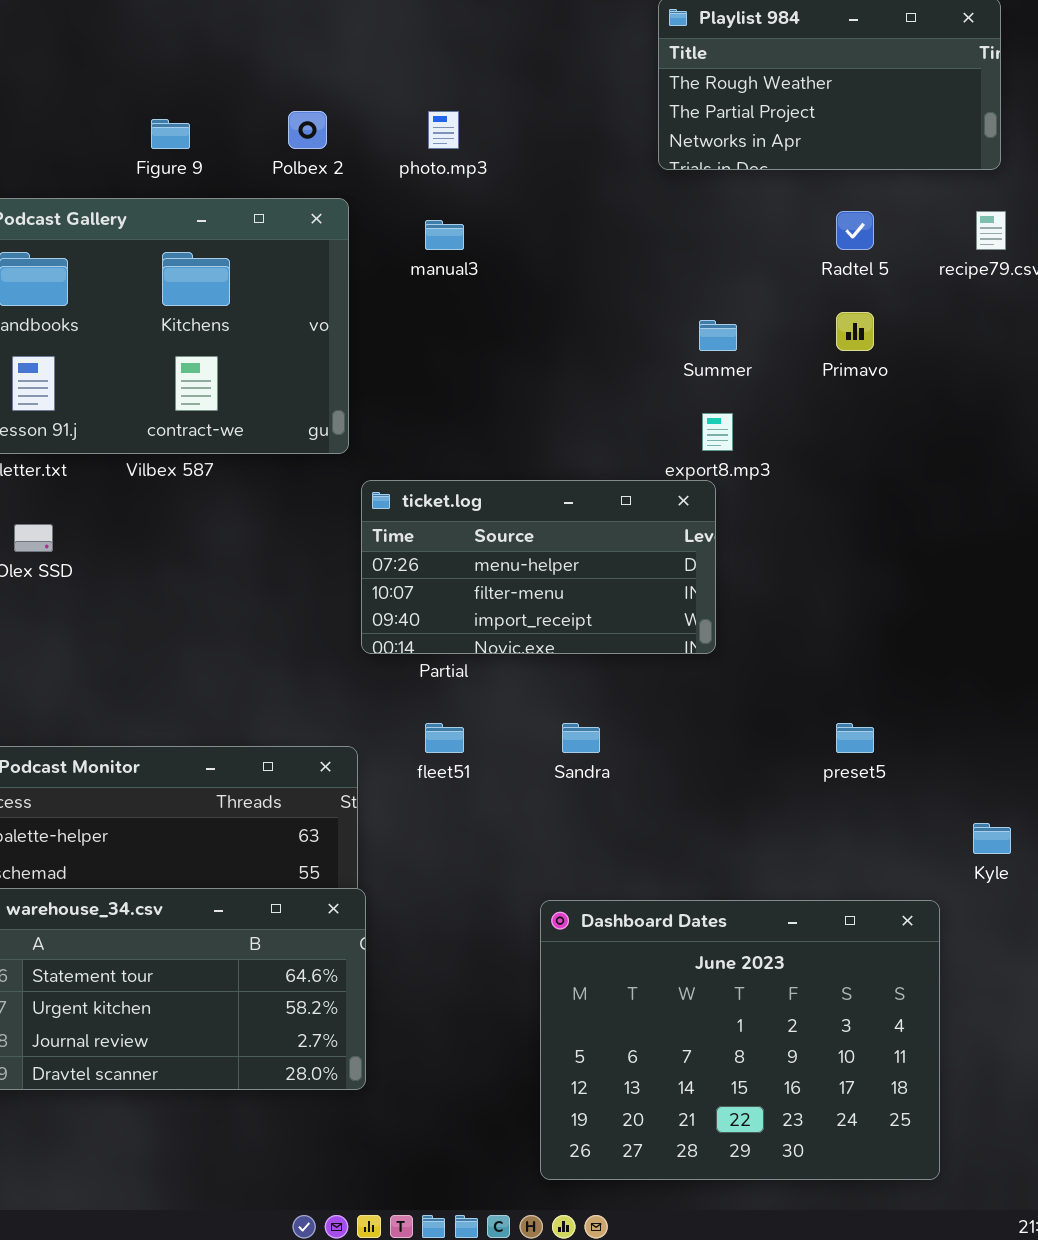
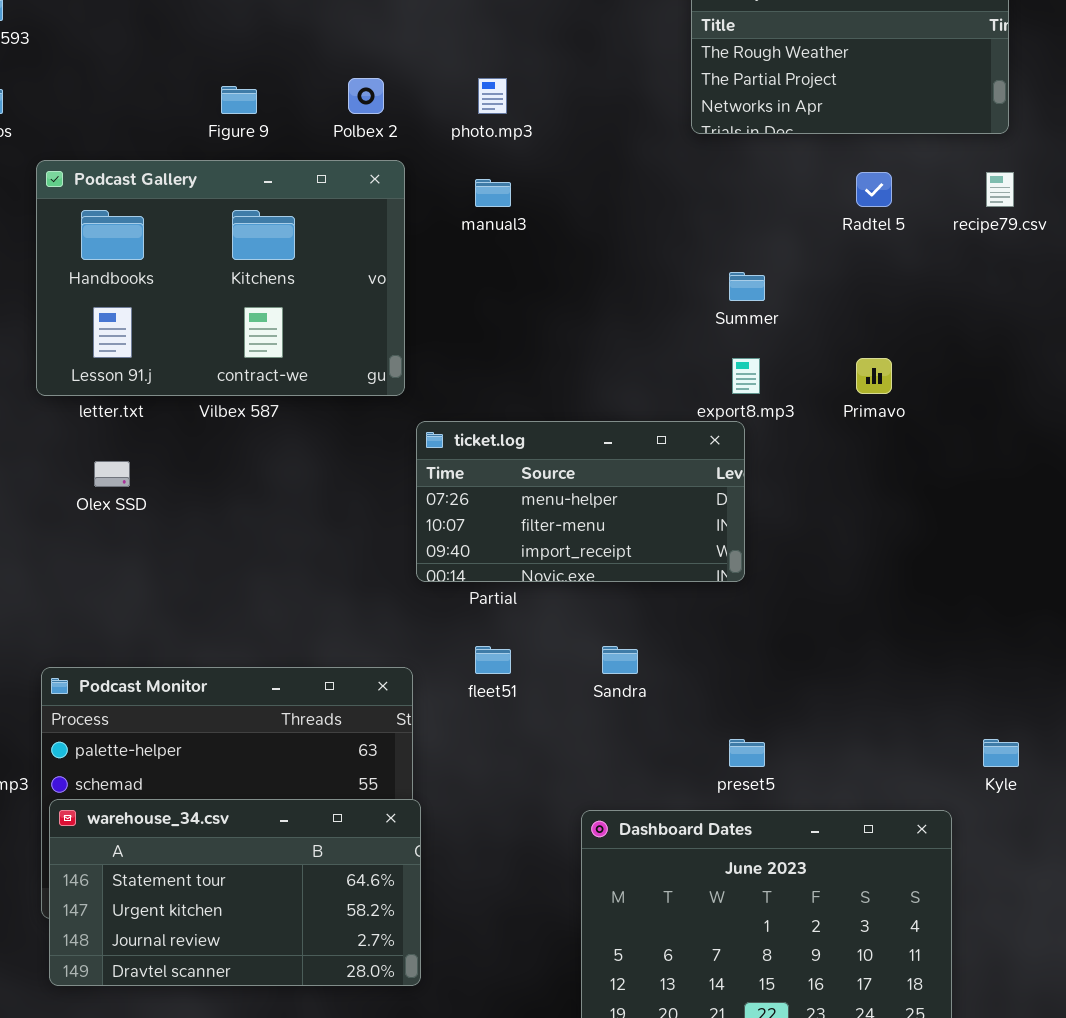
Primavo: [836,312,874,351] -> [856,358,892,394], moved
preset5: [836,723,874,753] -> [729,739,765,767], moved

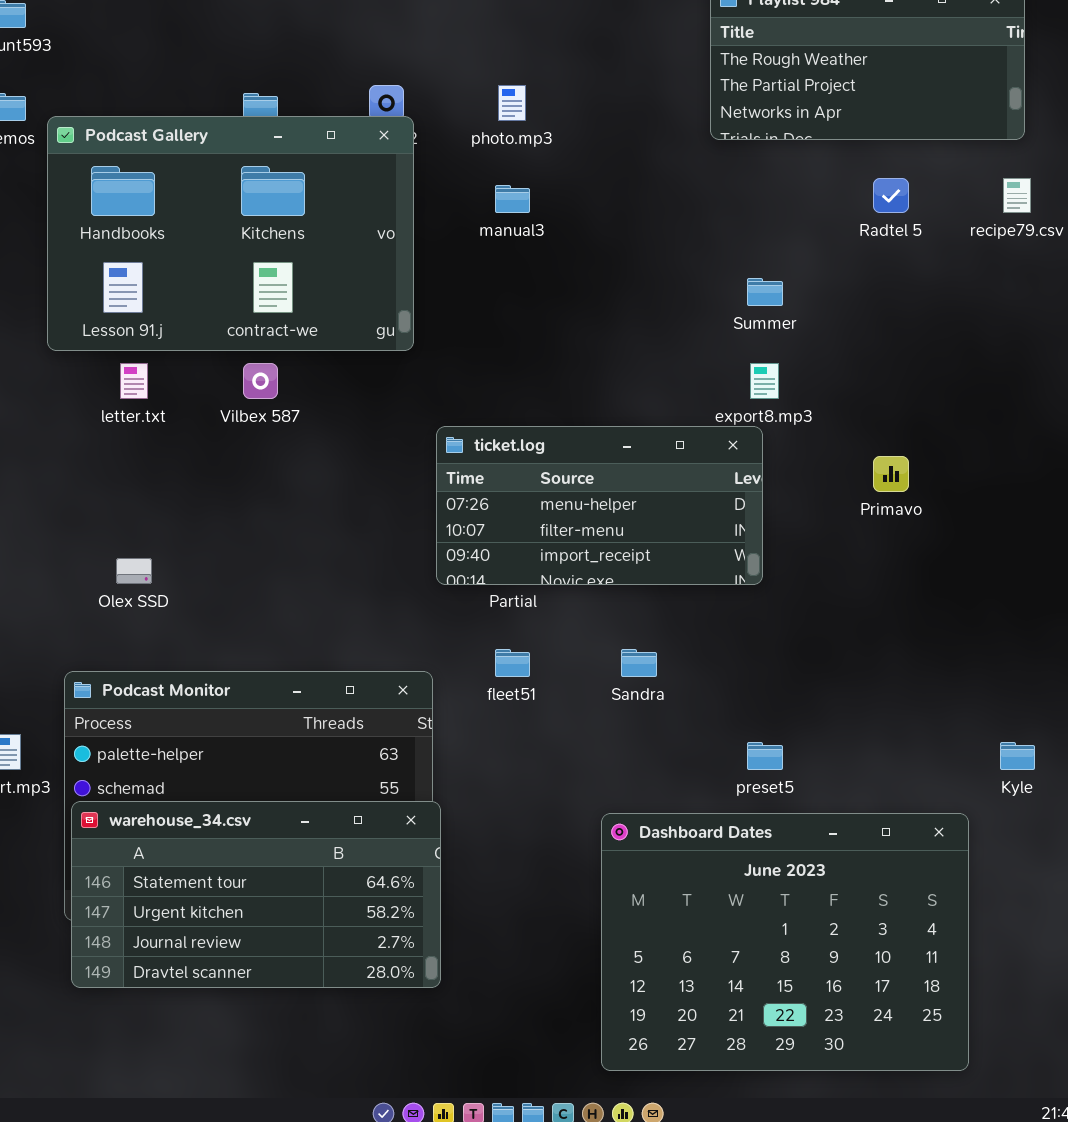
Podcast Gallery: [36,160,405,396] -> [47,116,414,351], moved
Primavo: [856,358,892,394] -> [873,456,909,492], moved
Olex SSD: [94,461,130,487] -> [116,558,152,584], moved

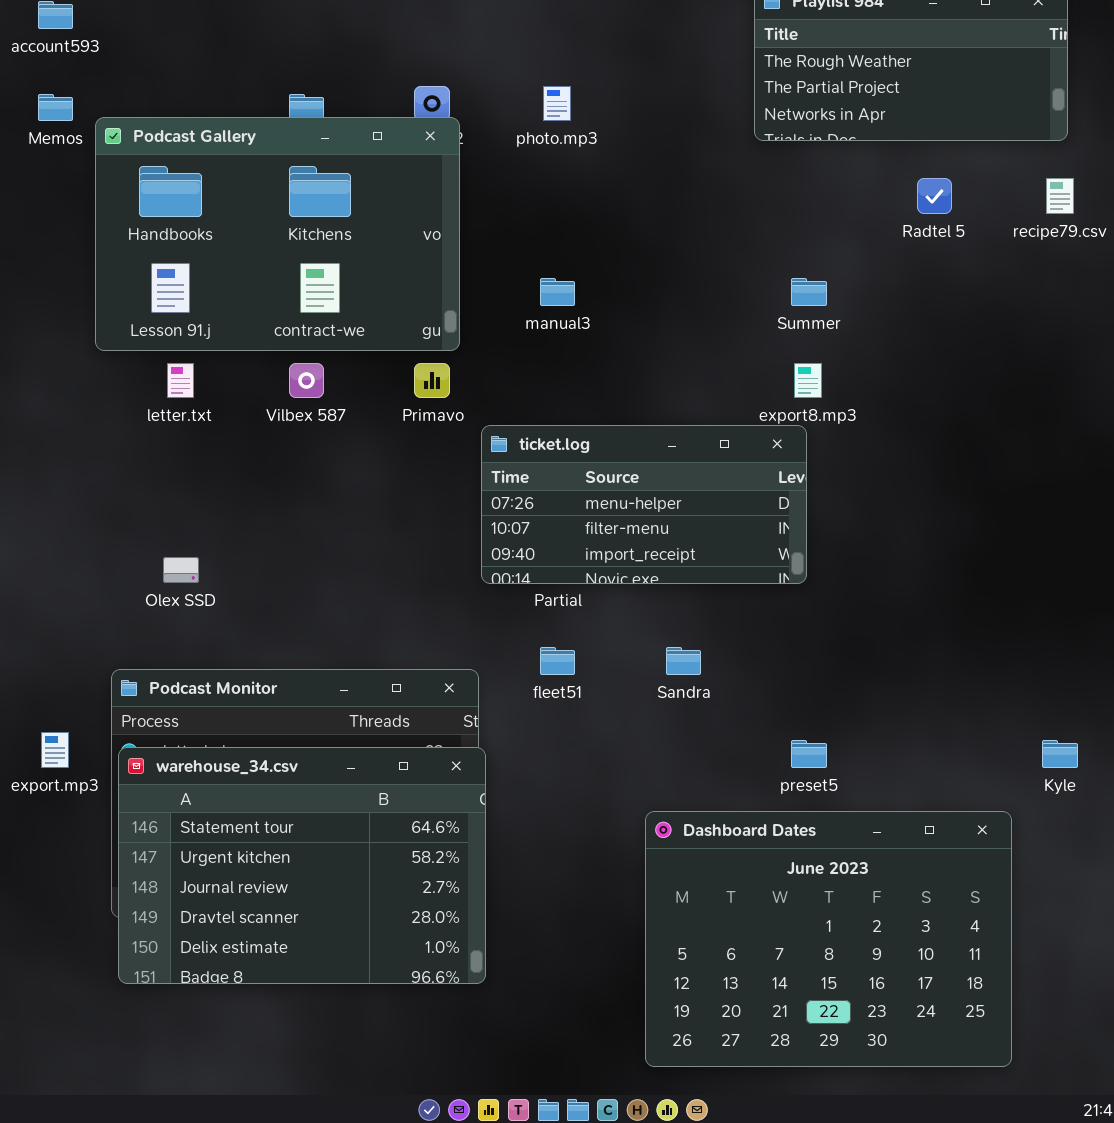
manual3: [495,185,530,213] -> [540,278,575,306], moved
Primavo: [873,456,909,492] -> [414,363,450,398], moved
warehouse_34.csv: [71,801,441,988] -> [118,747,486,984], resized

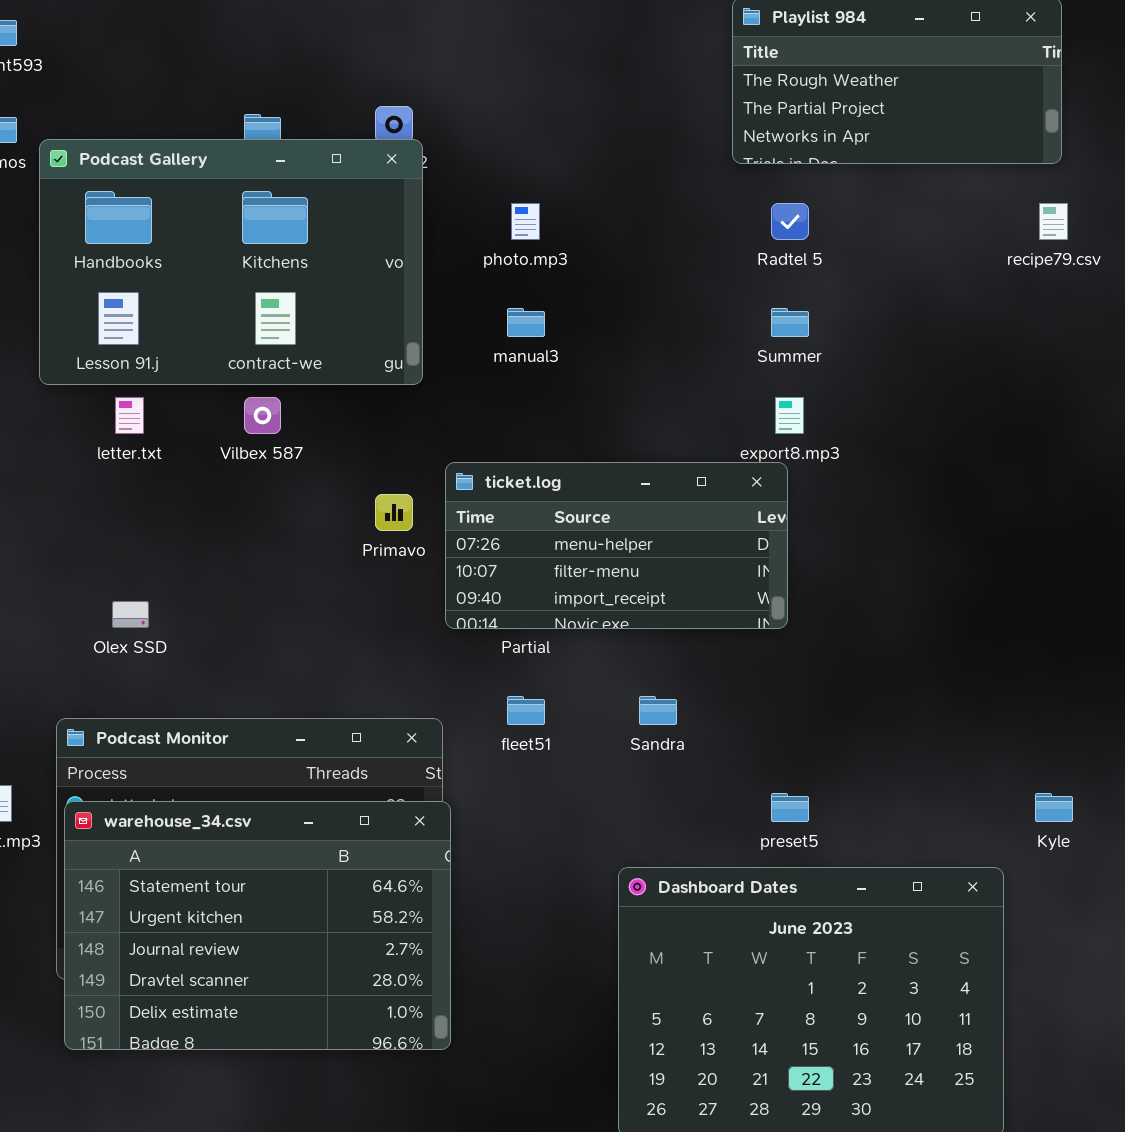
photo.mp3: [543,86,571,121] -> [511,203,540,240], moved
Radtel 5: [917,178,952,214] -> [771,203,809,240], moved
Primavo: [414,363,450,398] -> [375,494,413,531], moved

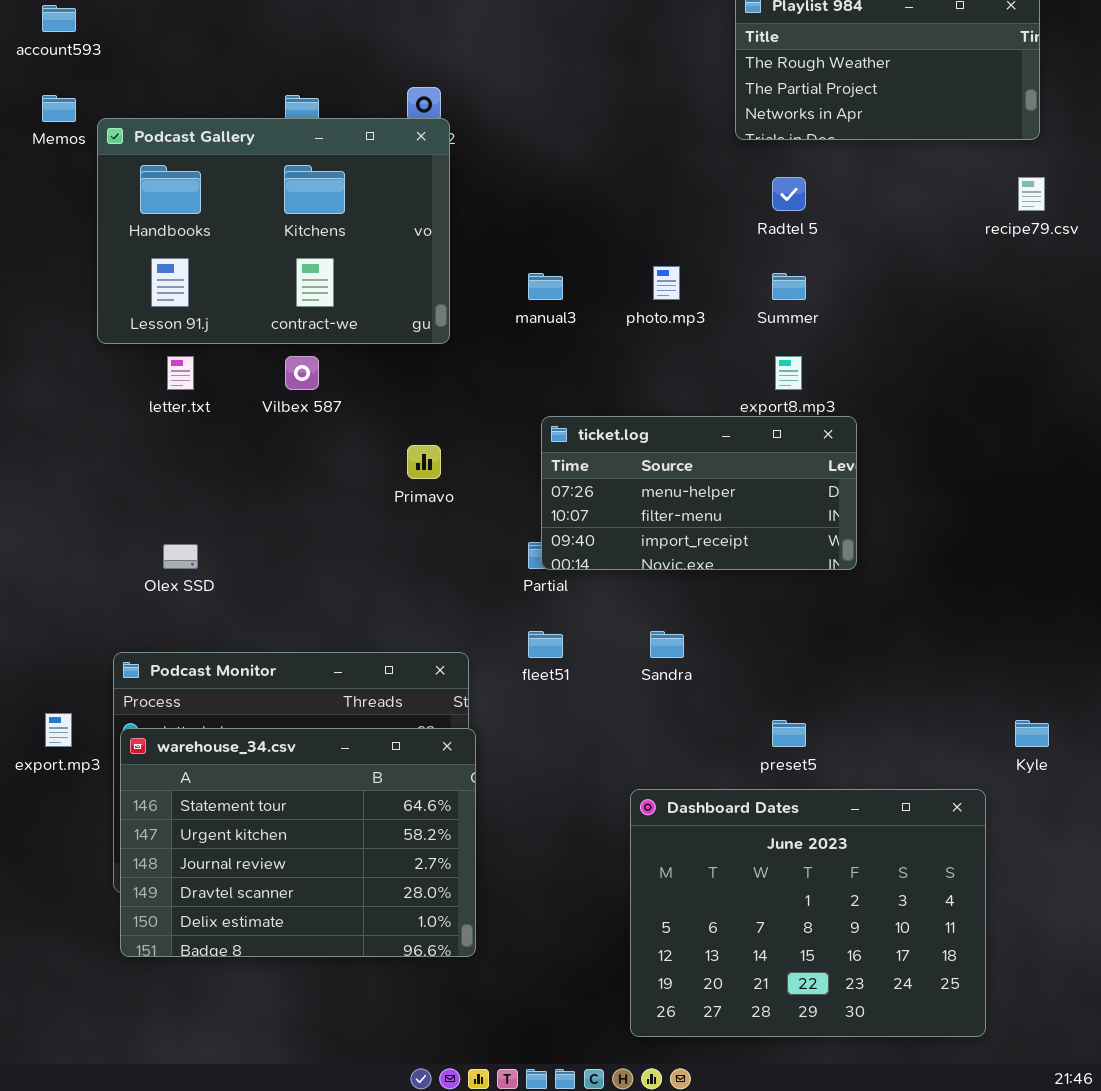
photo.mp3: [511,203,540,240] -> [653,266,680,300], moved
ticket.log: [445,462,788,629] -> [541,416,857,570], moved

